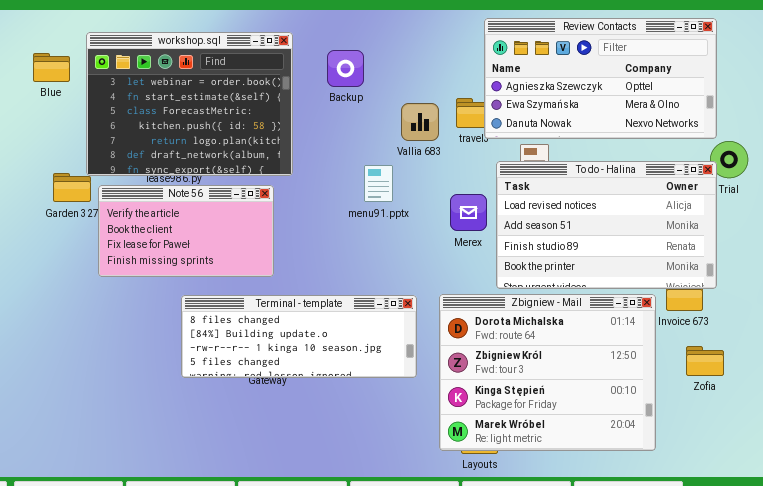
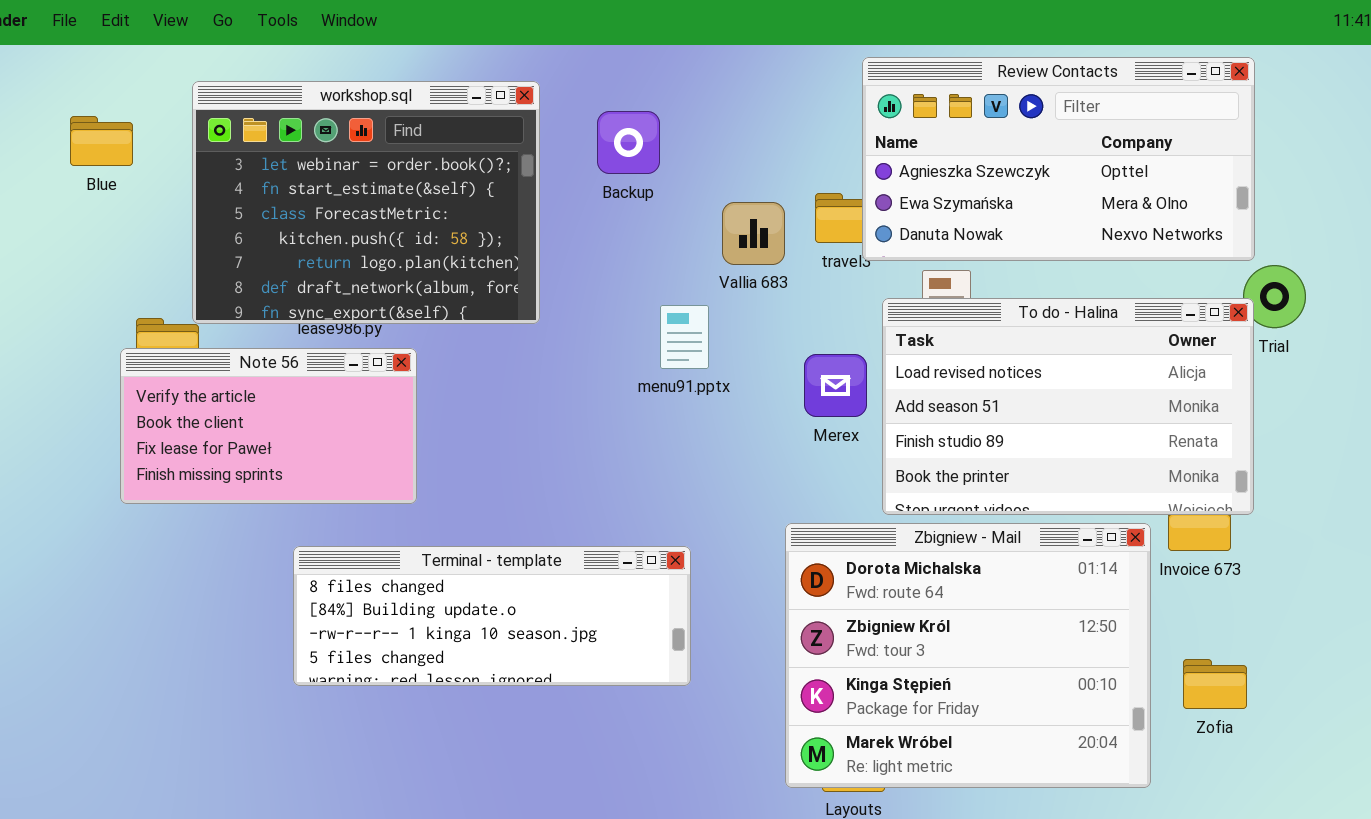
Blue: [33,53,70,82] -> [70,116,133,166], moved
Note 56: [98,185,274,277] -> [120,348,417,504], moved
Terminal - template: [181,295,417,378] -> [293,546,691,686], moved
Zofia: [686,346,724,376] -> [1183,659,1247,709], moved

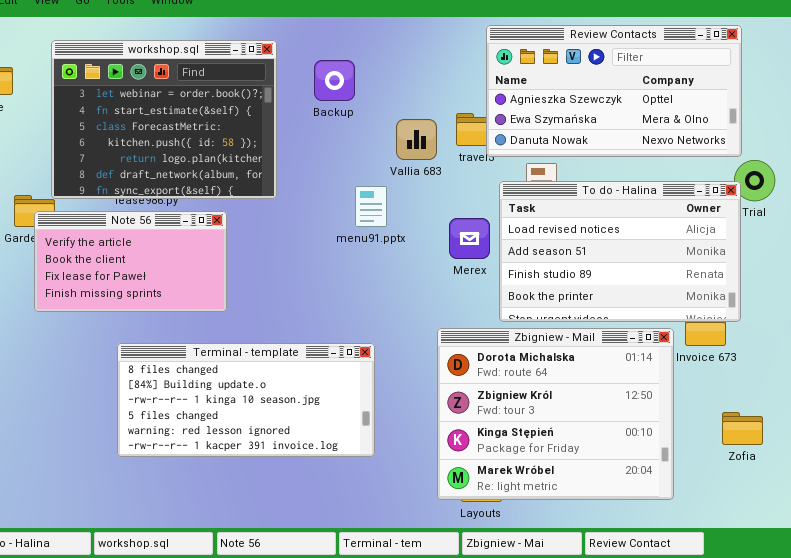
Note 56: [120,348,417,504] -> [34,211,227,312], moved
Terminal - template: [293,546,691,686] -> [117,343,375,457], resized
Zofia: [1183,659,1247,709] -> [722,412,763,445], moved

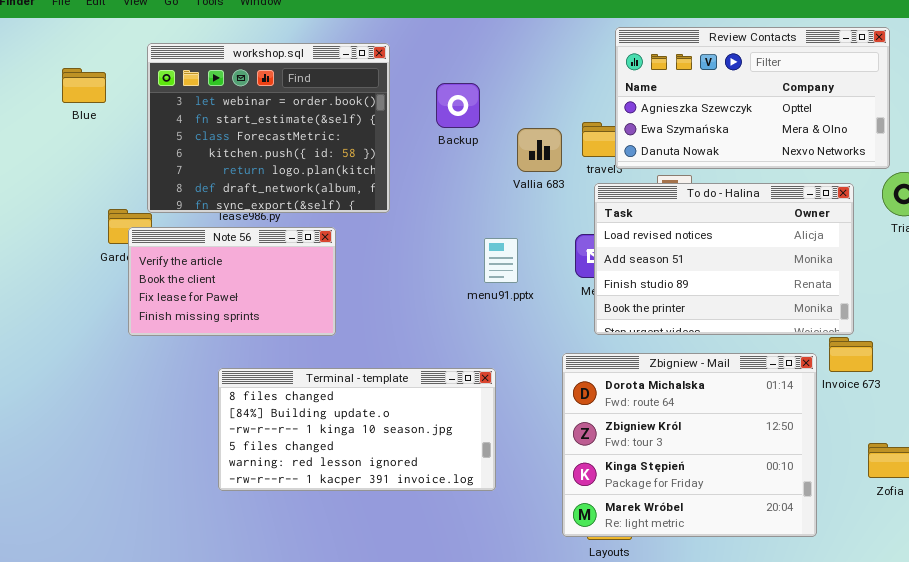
Backup: [314,60,355,101] -> [436,83,480,128], moved
To do - Halina: [499,181,741,322] -> [594,183,854,335], moved
menu91.pptx: [355,186,387,227] -> [484,238,518,283], moved

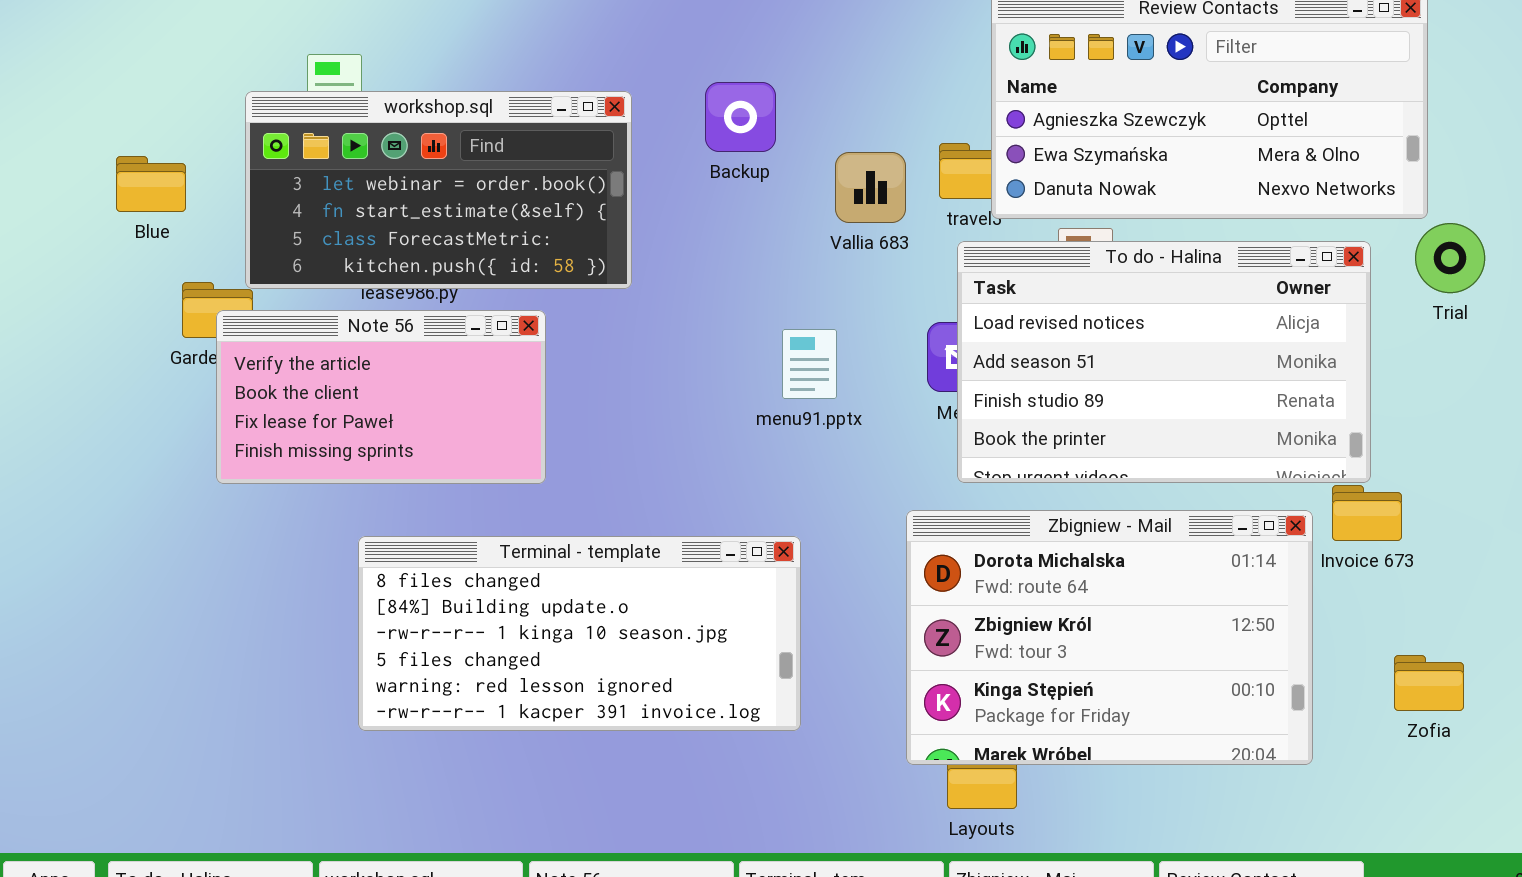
workshop.sql: [147,43,390,213] -> [245,91,632,289], resized
Blue: [62,68,106,103] -> [116,156,186,212], moved
Zbigniew - Mail: [562,353,817,537] -> [906,510,1313,765], resized

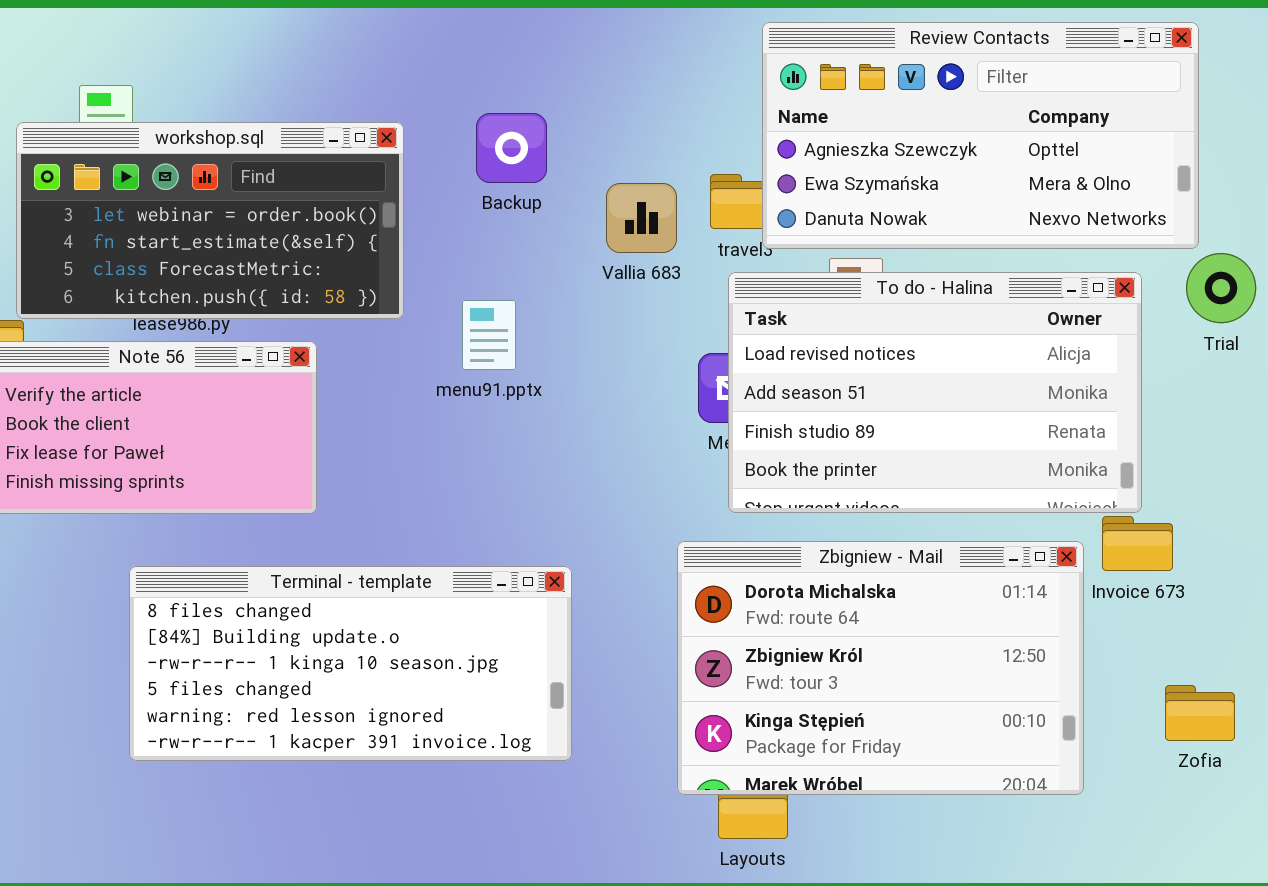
menu91.pptx: [782,329,837,399] -> [462,300,516,370], moved

